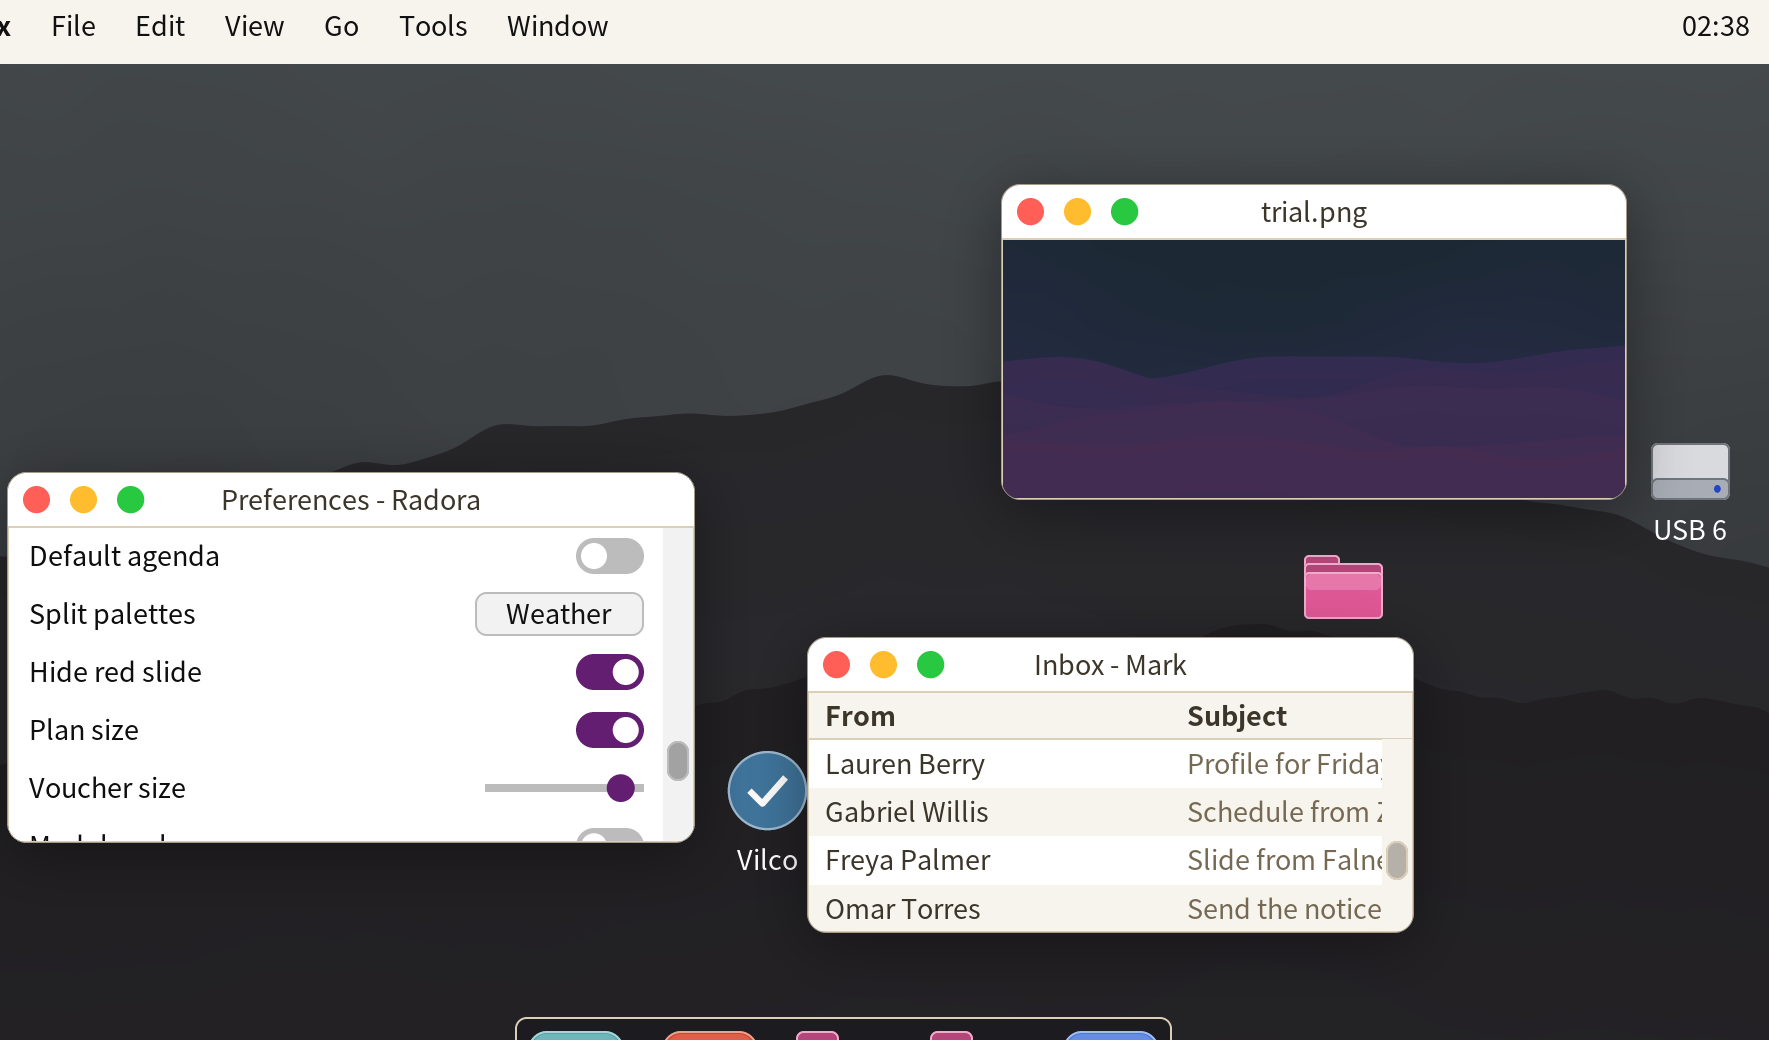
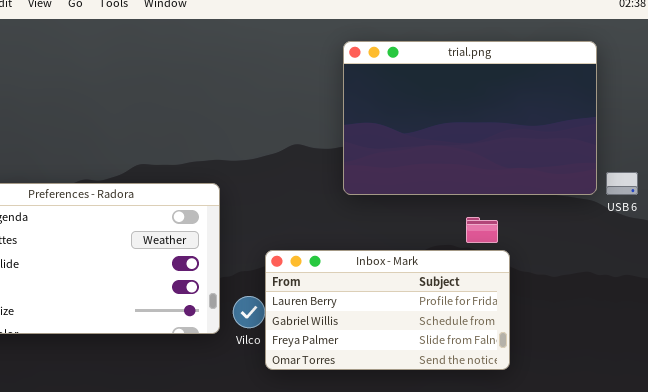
trial.png: [1001,184,1627,500] -> [343,41,597,195], resized

